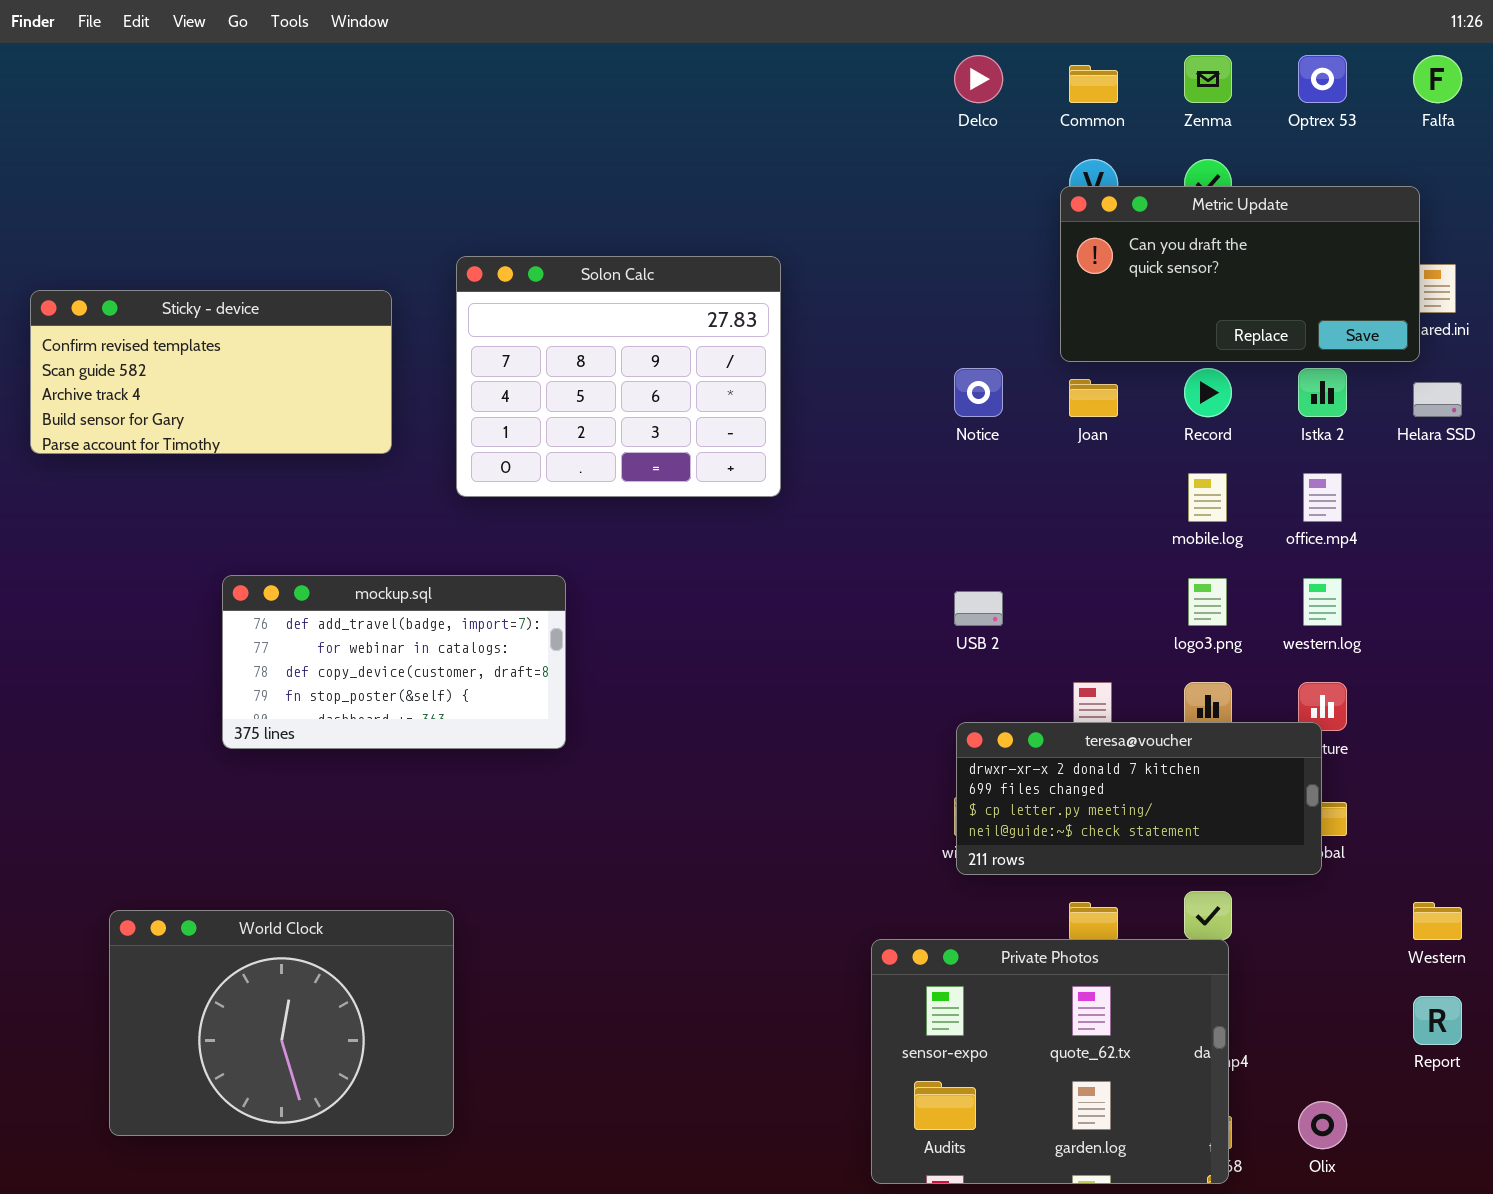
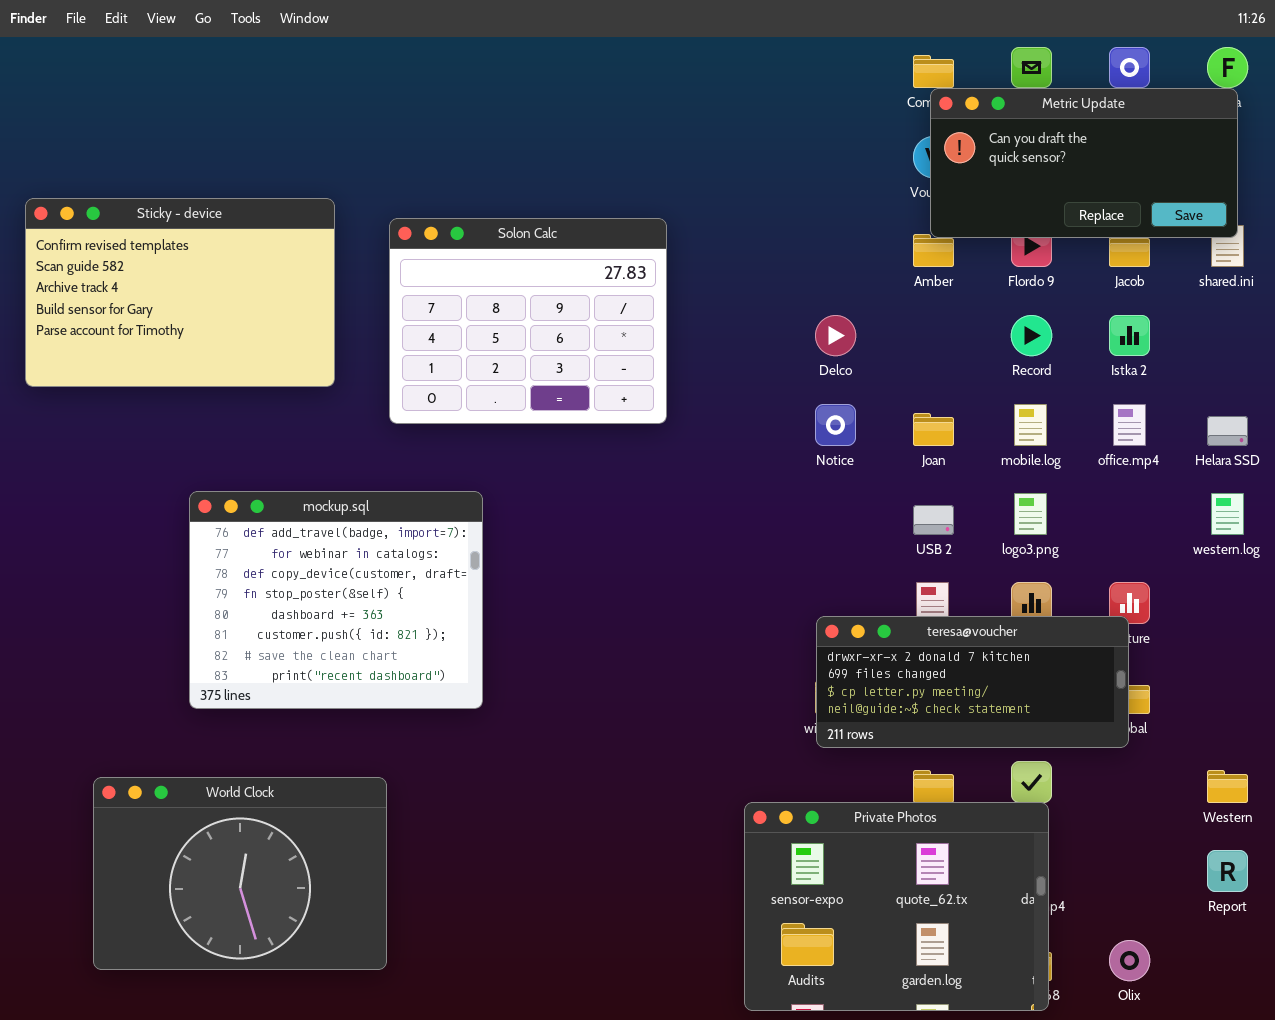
Delco: [954,55,1003,103] -> [815,315,856,356], moved
Metric Update: [1060,186,1420,362] -> [930,88,1238,238], moved
Sticky - device: [30,290,392,454] -> [25,198,335,387], resized
Notice: [954,368,1003,417] -> [815,404,856,446], moved
Joan: [1069,379,1118,417] -> [913,413,954,446], moved
Helara SSD: [1413,382,1462,417] -> [1207,416,1248,446], moved
mockup.sql: [222,575,566,749] -> [189,491,483,709], resized
western.log: [1303,578,1342,626] -> [1211,493,1244,535], moved
USB 2: [954,591,1003,626] -> [913,505,954,535], moved

